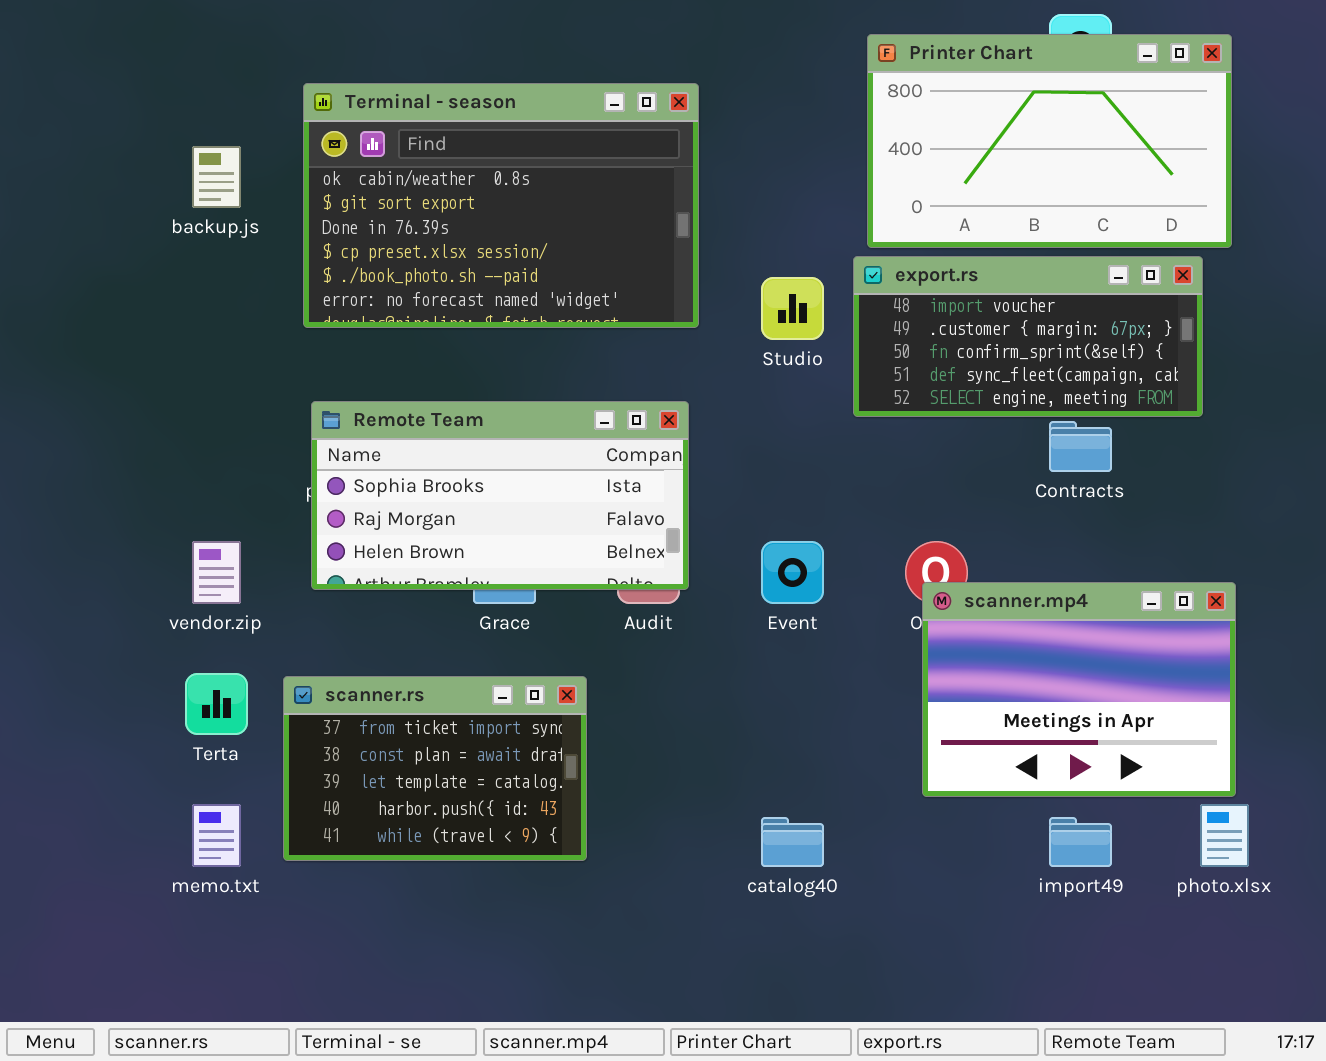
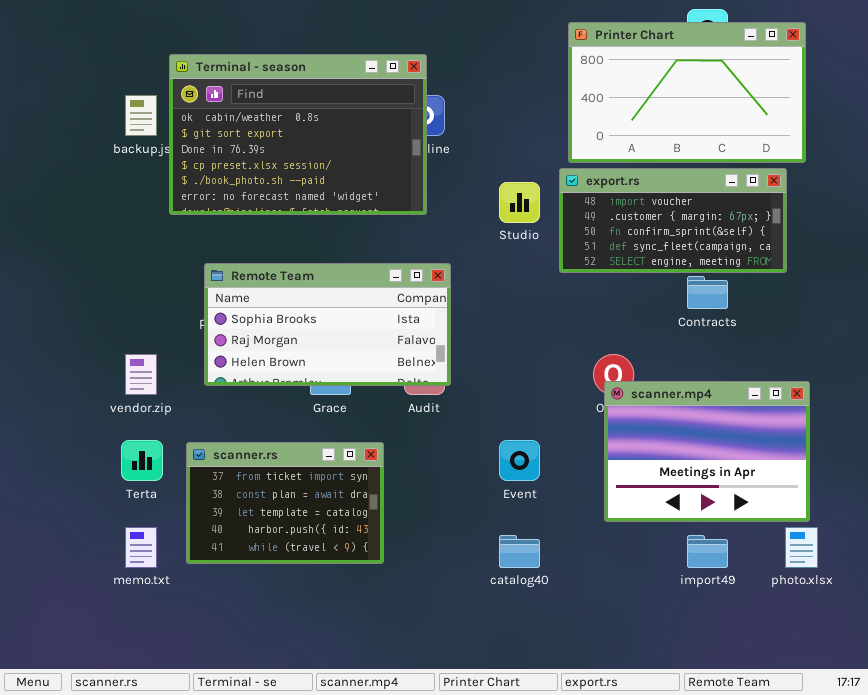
Terminal - season: [303,83,699,328] -> [169,54,427,215], moved
Event: [761,541,824,604] -> [499,440,540,481], moved

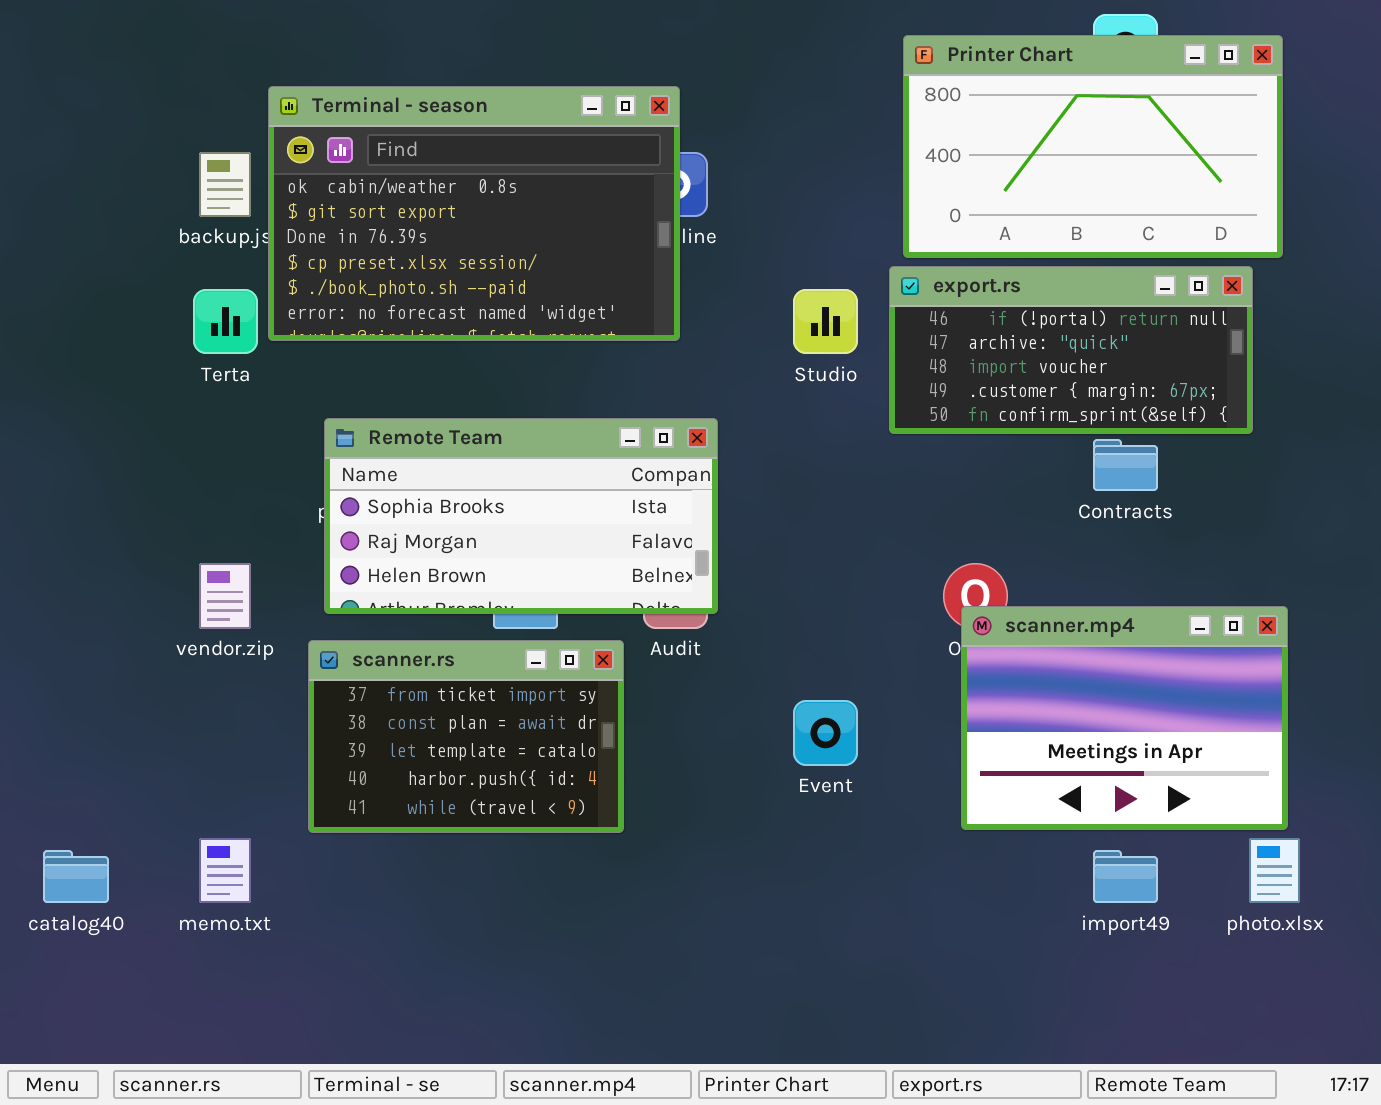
export.rs: [559,168,787,273] -> [889,266,1253,434], scrolled up 2 rows
Terta: [121,440,163,481] -> [193,289,258,354], moved
scanner.rs: [186,442,384,564] -> [308,640,624,833], moved
catalog40: [499,535,540,568] -> [43,850,109,903], moved

